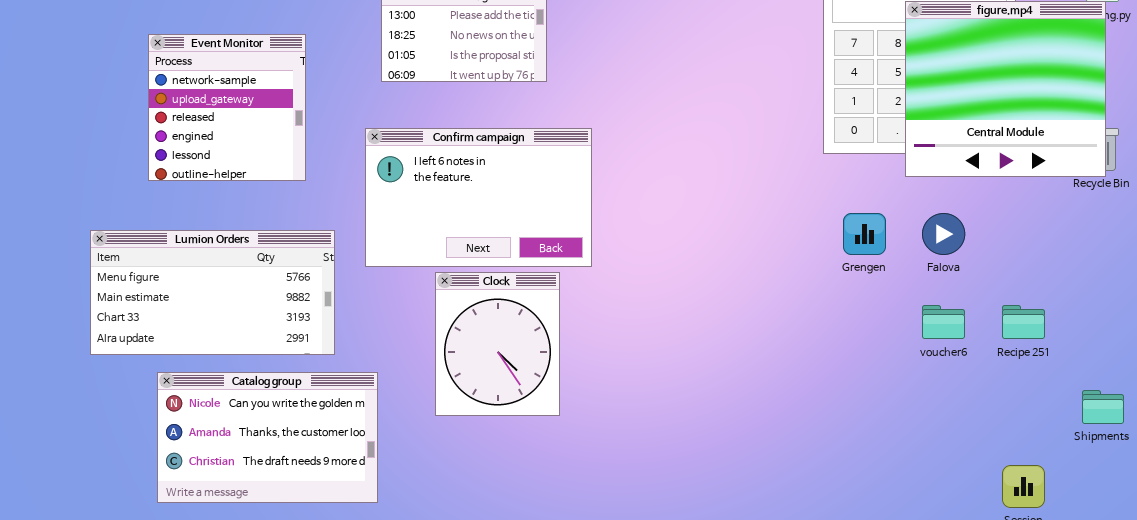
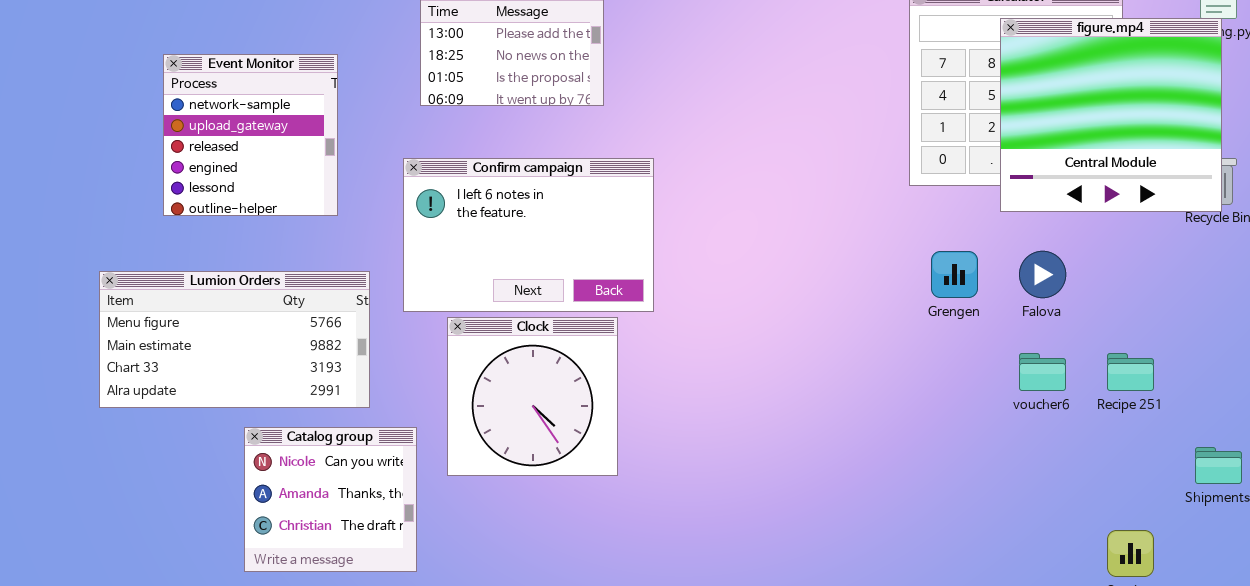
Clock: [435,272,560,416] -> [447,317,618,476], resized
Catalog group: [157,372,378,503] -> [244,427,417,572], resized

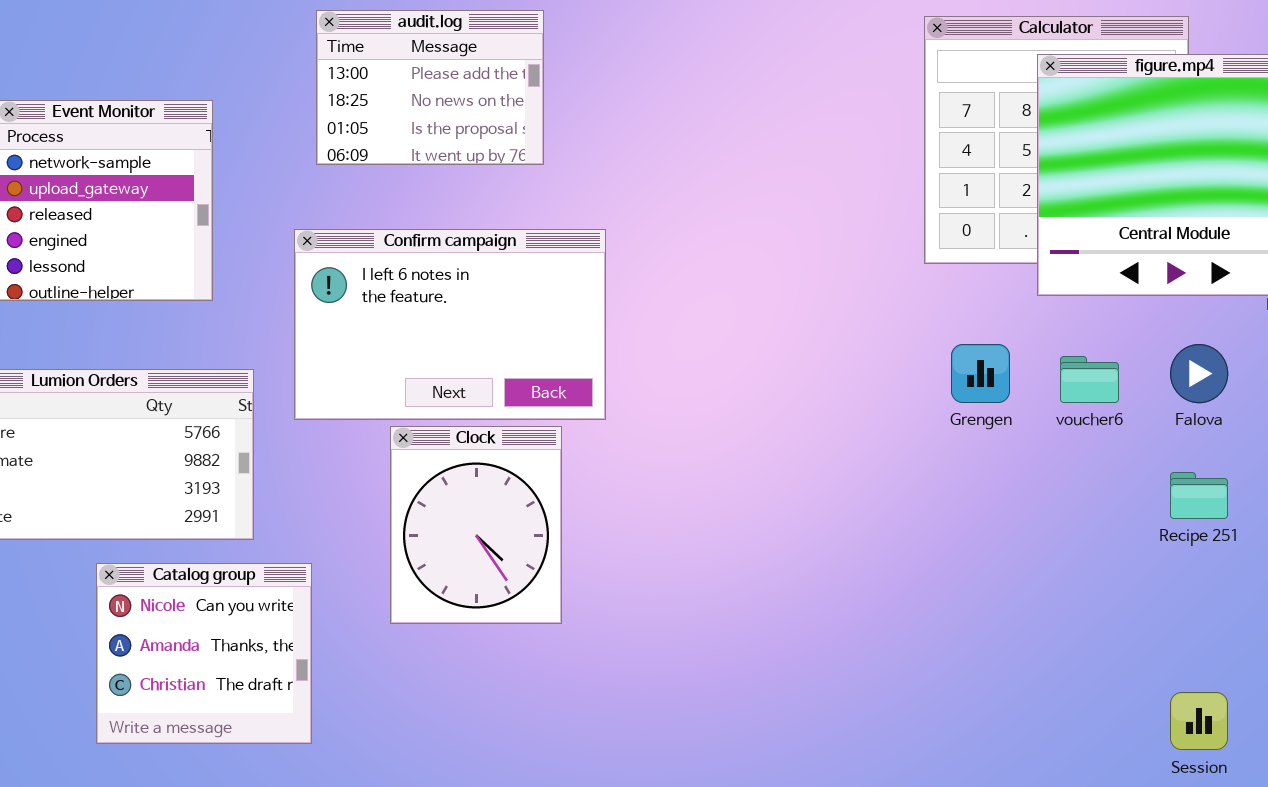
Falova: [1019,251,1066,298] -> [1170,344,1228,403], moved
Clock: [447,317,618,476] -> [390,426,562,624], resized
voucher6: [1019,353,1066,391] -> [1060,356,1119,403], moved

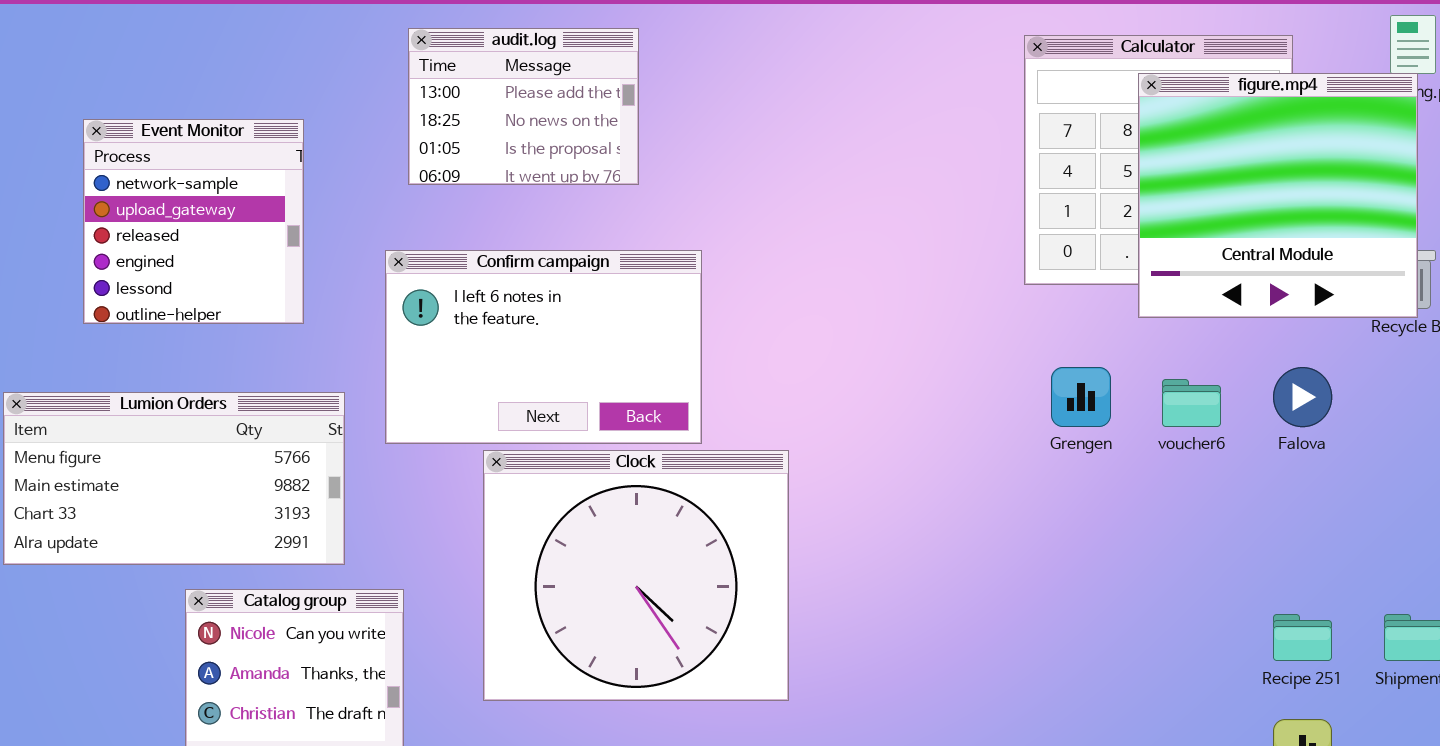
Clock: [390,426,562,624] -> [483,450,789,701], resized
Recipe 251: [1170,472,1228,519] -> [1273,614,1332,661], moved

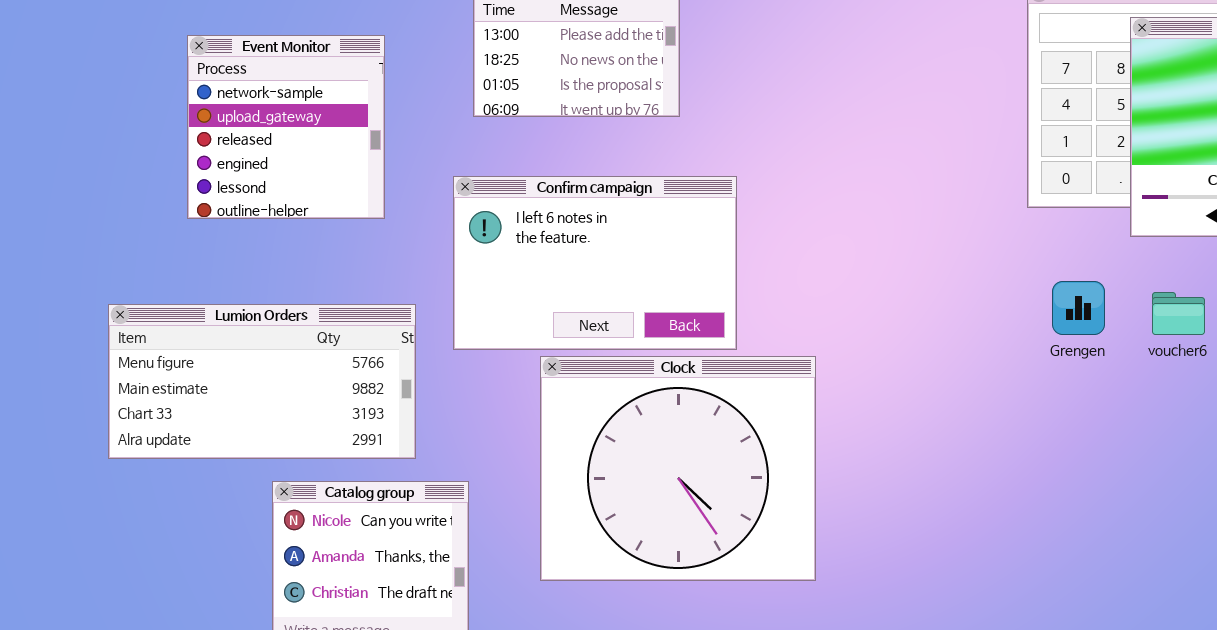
Event Monitor: [83,119,304,324] -> [187,35,385,219], moved

